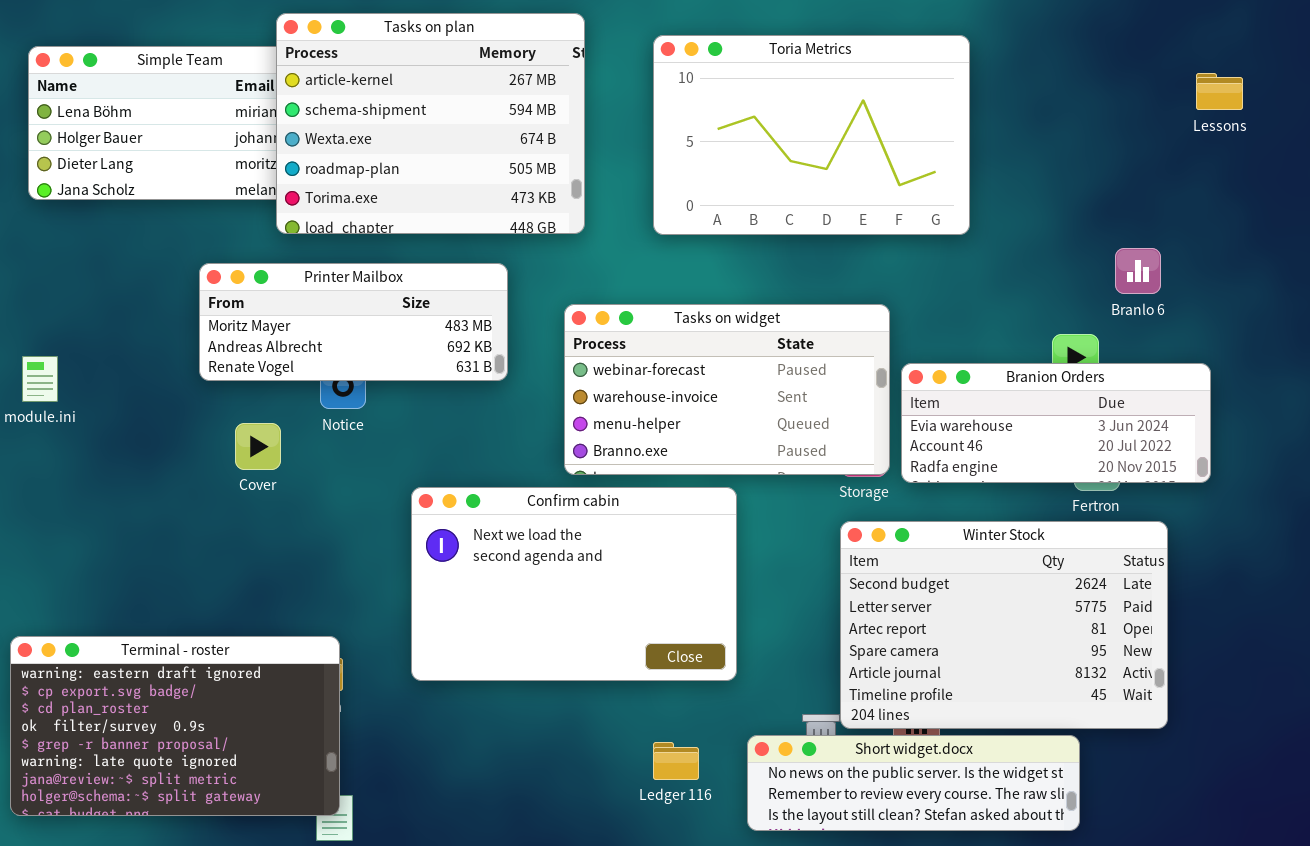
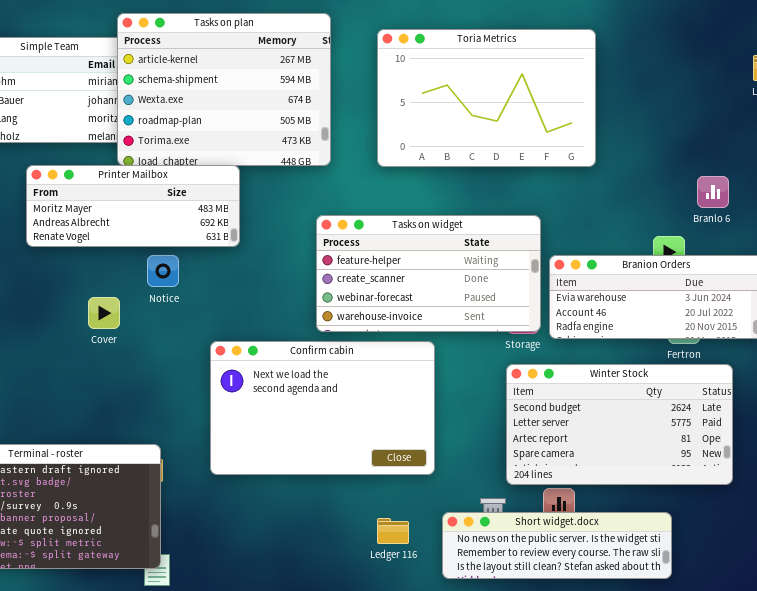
Printer Mailbox: [199,263,508,381] -> [26,165,240,247], moved
Tasks on widget: [564,304,890,475] -> [316,215,541,332], scrolled up 2 rows
Winter Stock: [840,521,1168,729] -> [506,364,733,485], resized

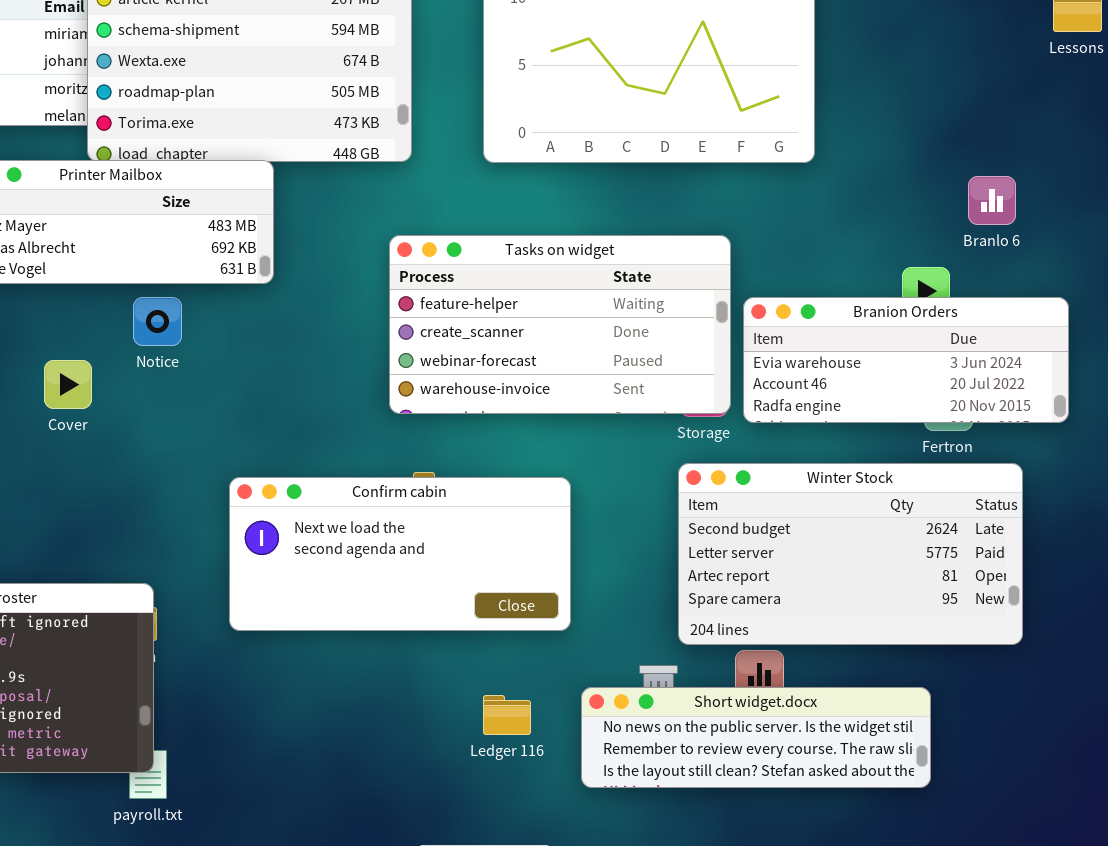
Confirm cabin: [210,341,435,475] -> [229,477,571,631], resized

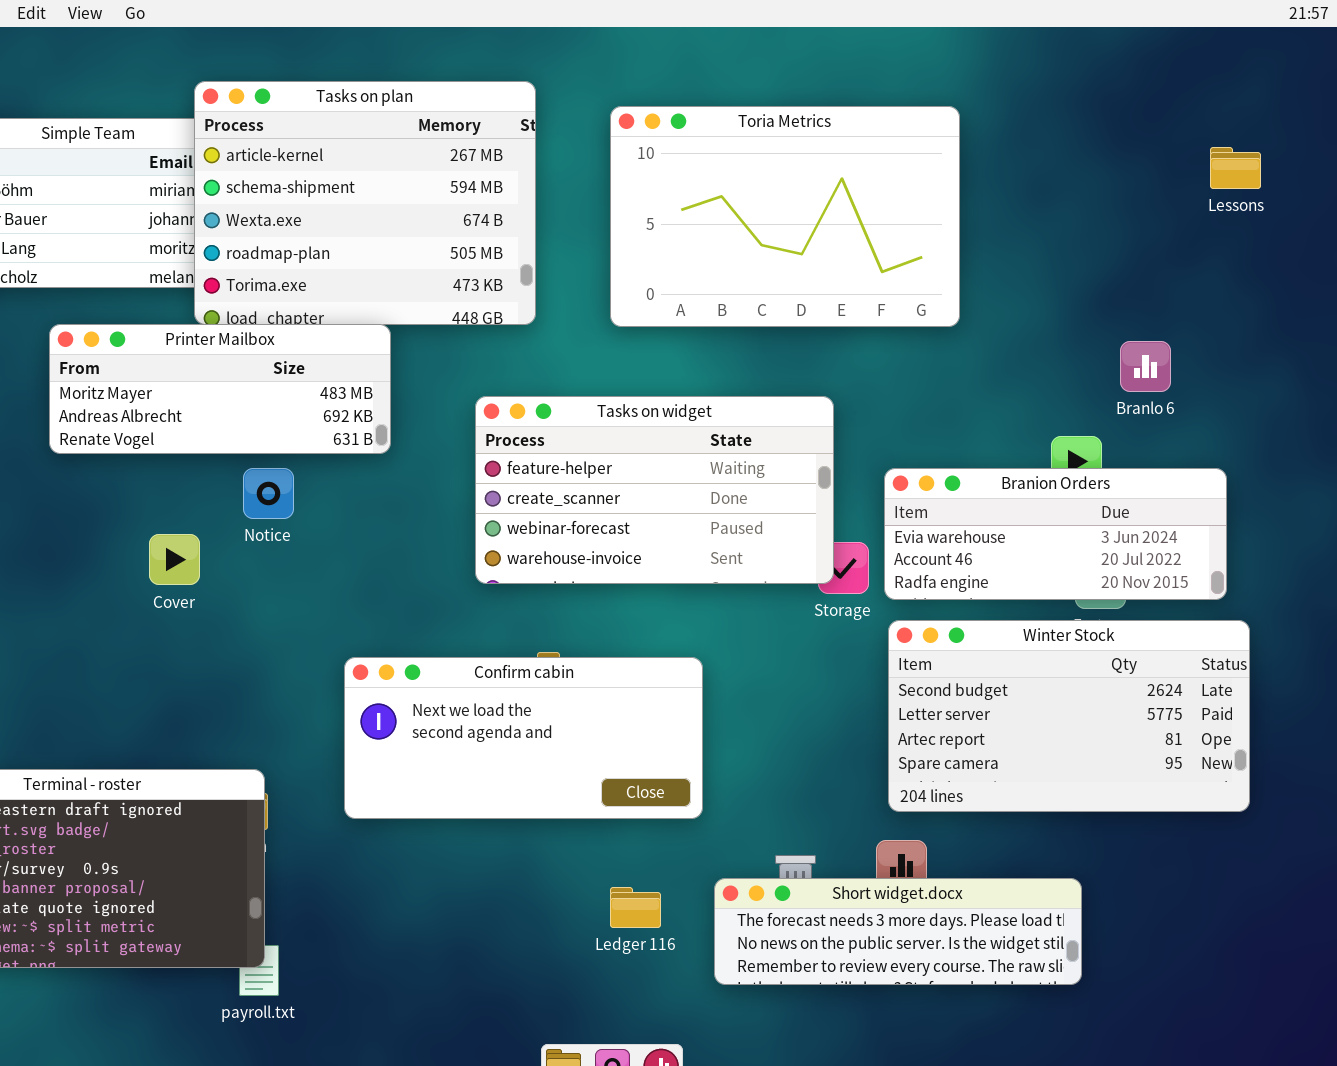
Tasks on widget: [389,235,731,414] -> [475,396,834,584], moved
Winter Stock: [678,463,1023,645] -> [888,620,1250,812], moved
Short widget.docx: [581,687,931,788] -> [714,878,1082,985], scrolled up 1 row

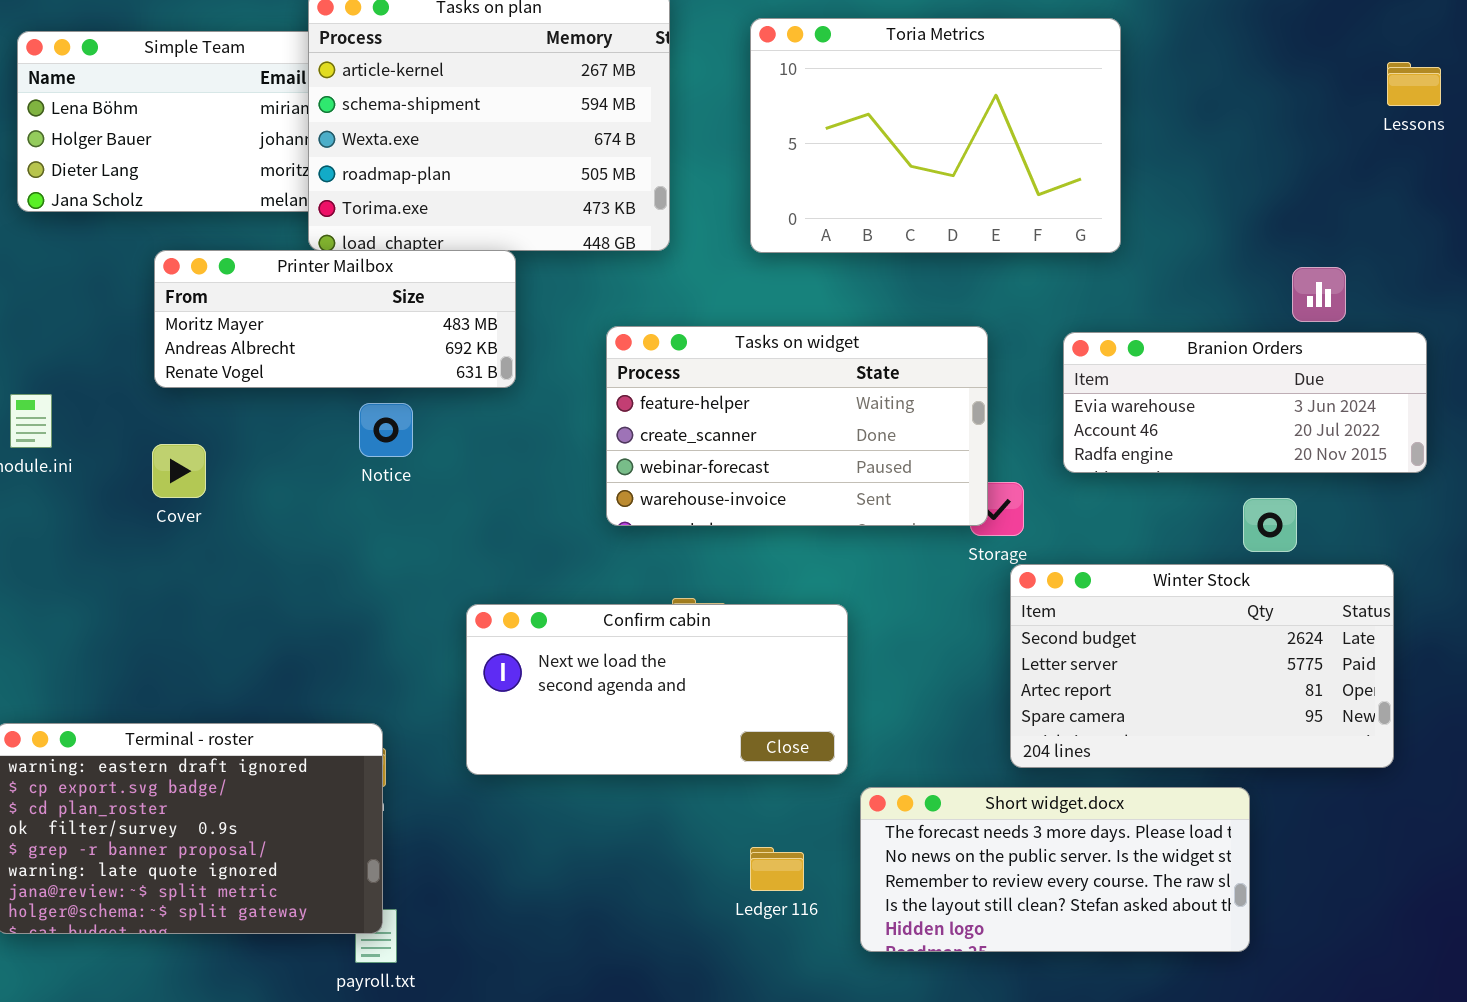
Branion Orders: [884,468,1227,600] -> [1063,332,1427,473], moved
Cover: [149,534,200,585] -> [152,444,206,498], moved
Winter Stock: [888,620,1250,812] -> [1010,564,1394,768], moved
Short widget.docx: [714,878,1082,985] -> [860,787,1250,952], resized

